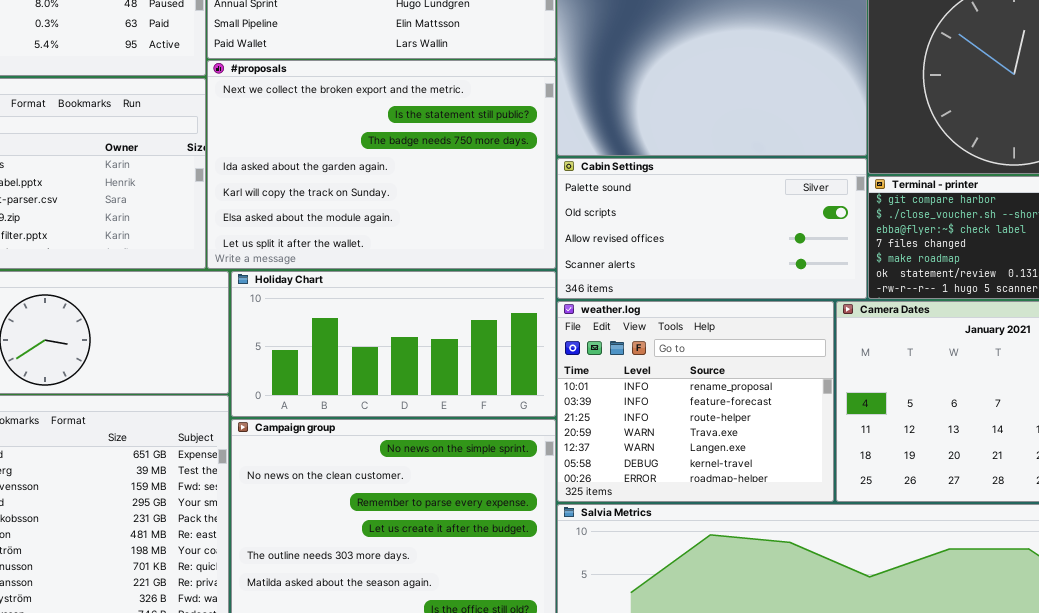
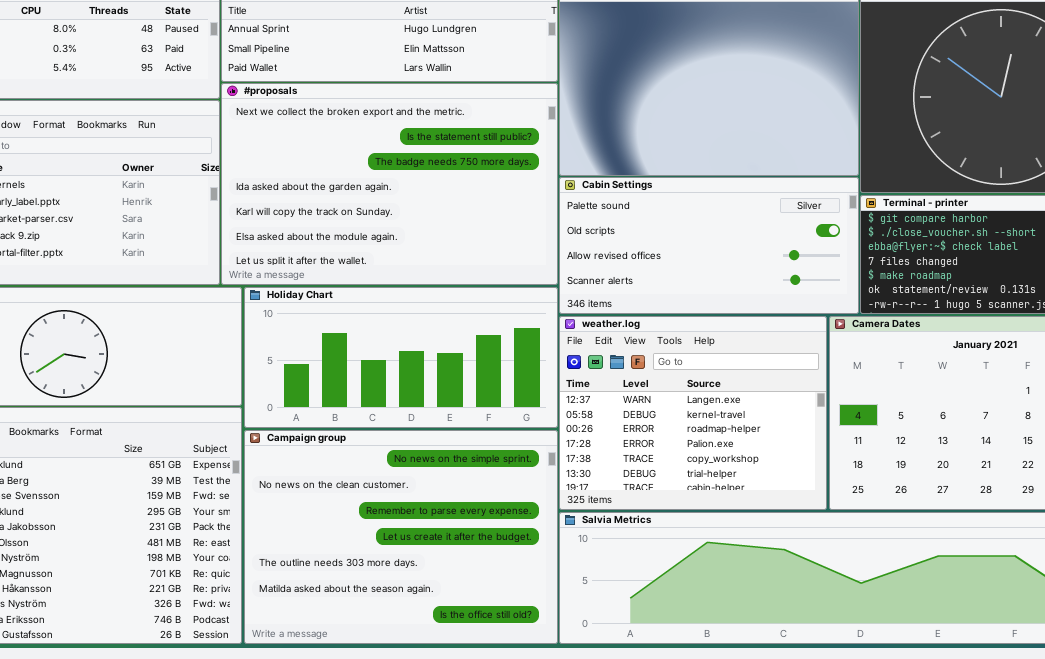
weather.log: [557,301,834,502] -> [559,316,827,510], scrolled down 4 rows

